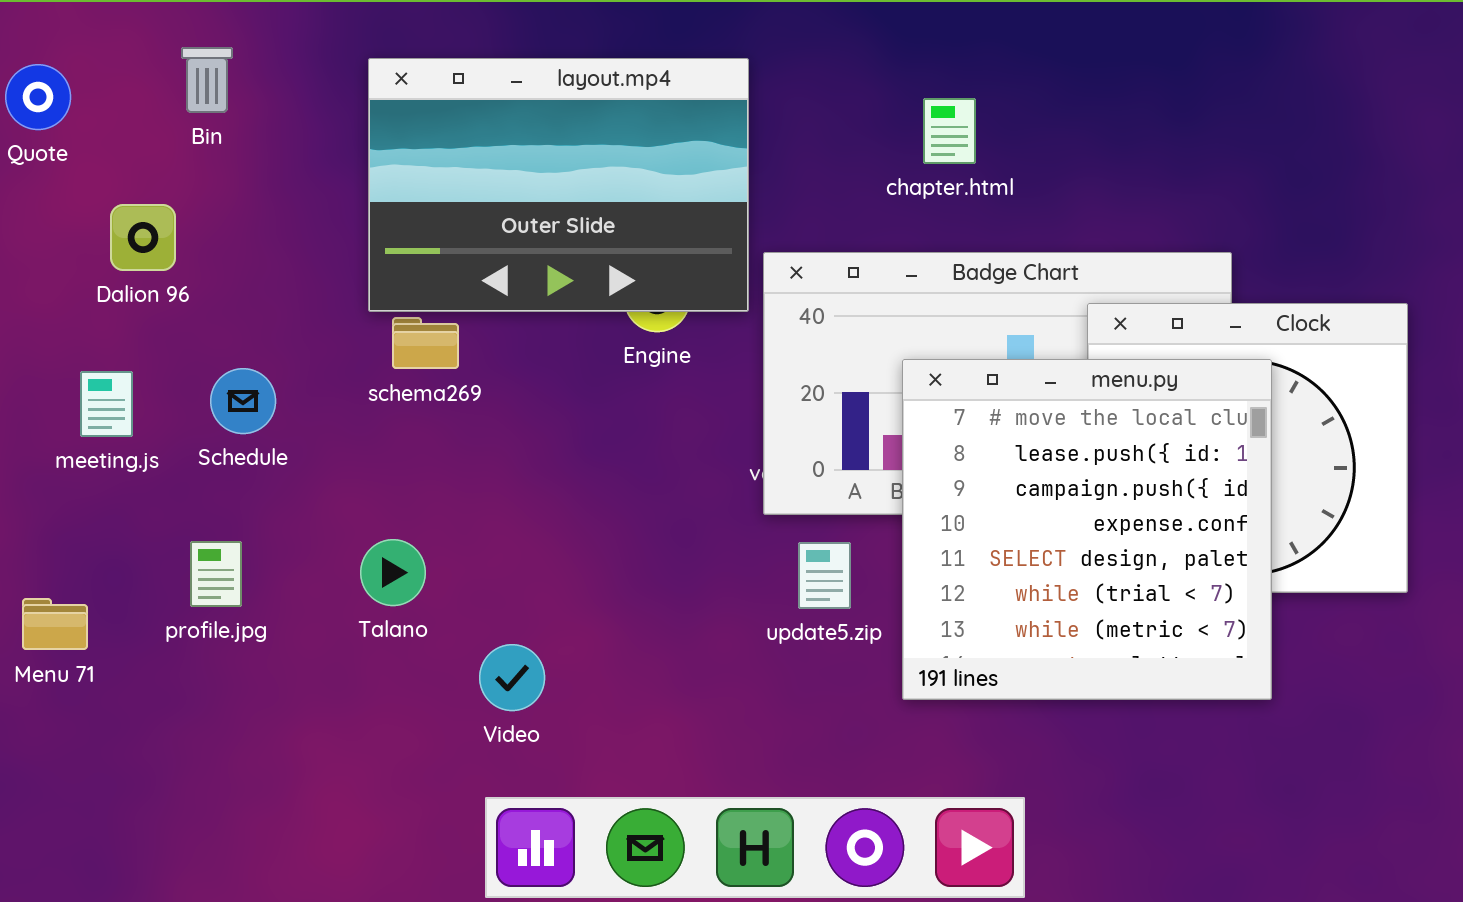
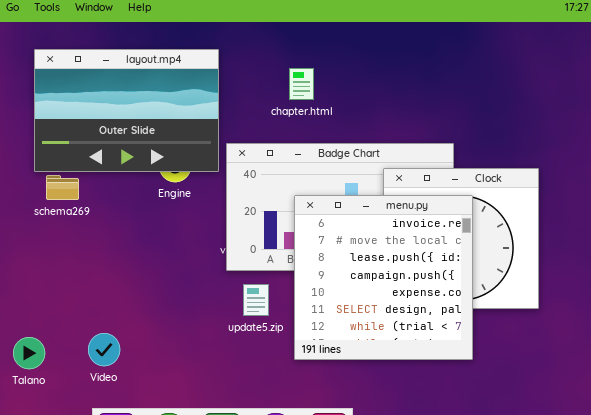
chapter.html: [923,98,976,164] -> [289,68,314,100], moved
menu.py: [902,359,1272,700] -> [294,195,473,360], scrolled up 1 row
Talano: [360,539,426,606] -> [13,337,45,369], moved

